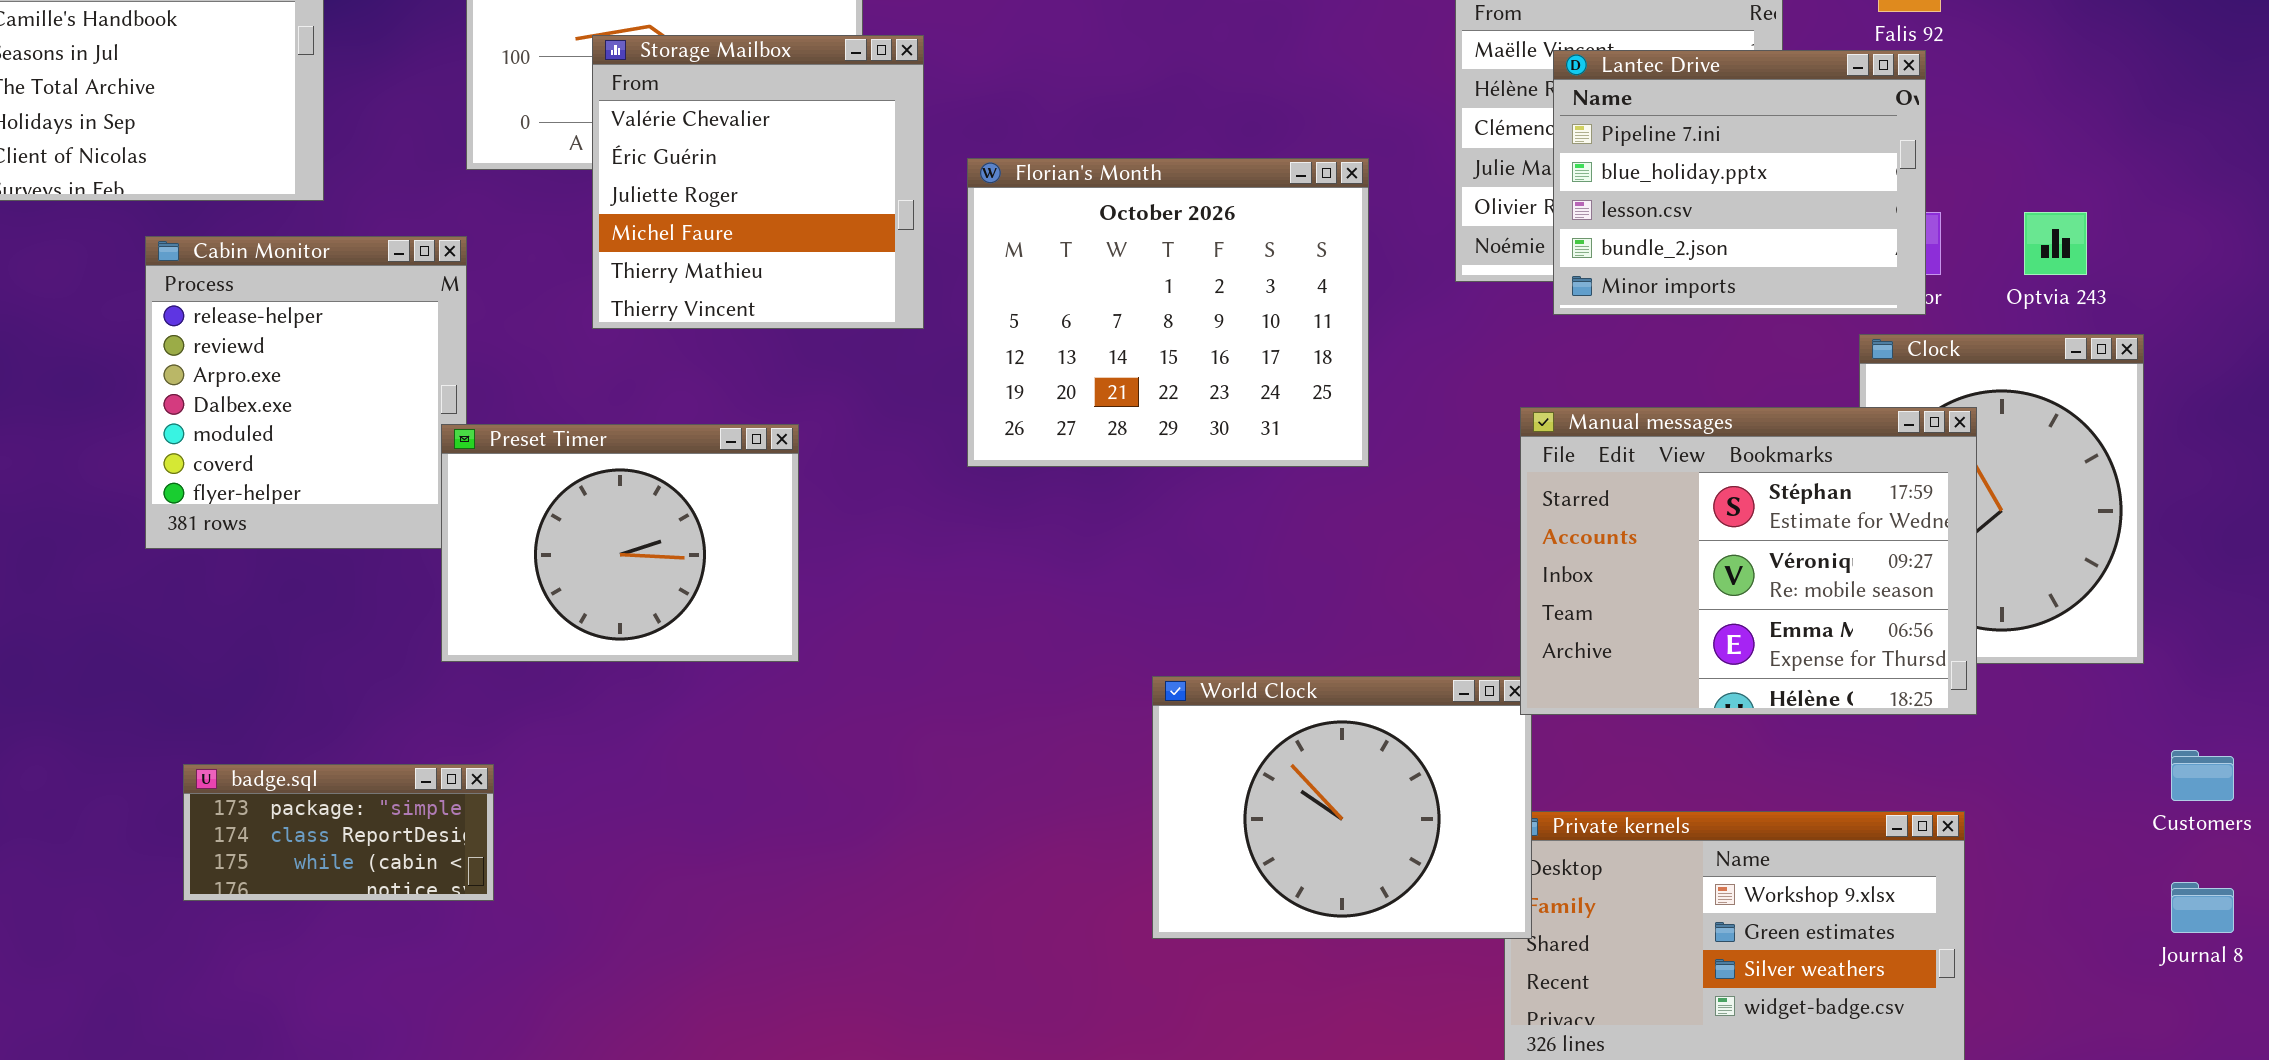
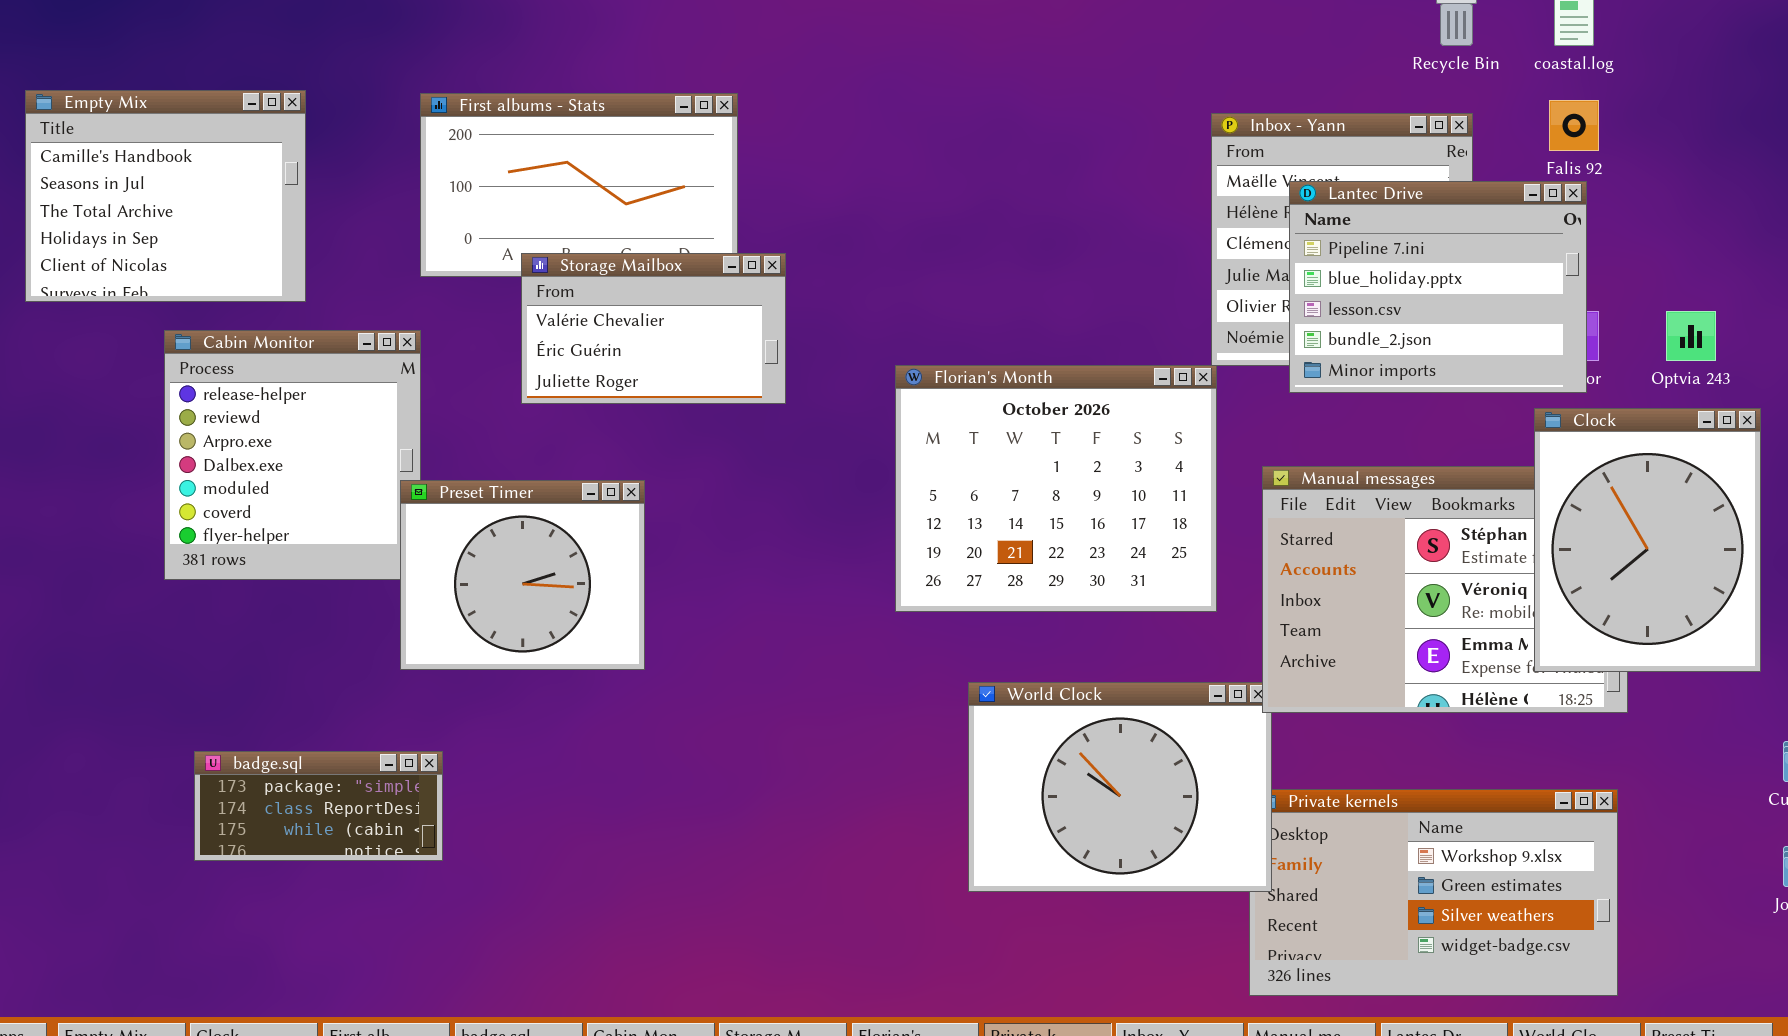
Storage Mailbox: [592,35,924,329] -> [521,253,786,404], resized
Florian's Month: [967,158,1369,467] -> [895,365,1217,612], moved
Clock: [1859,334,2144,664] -> [1534,408,1761,672], raised
Preset Timer: [441,424,799,662] -> [400,480,645,670], resized

